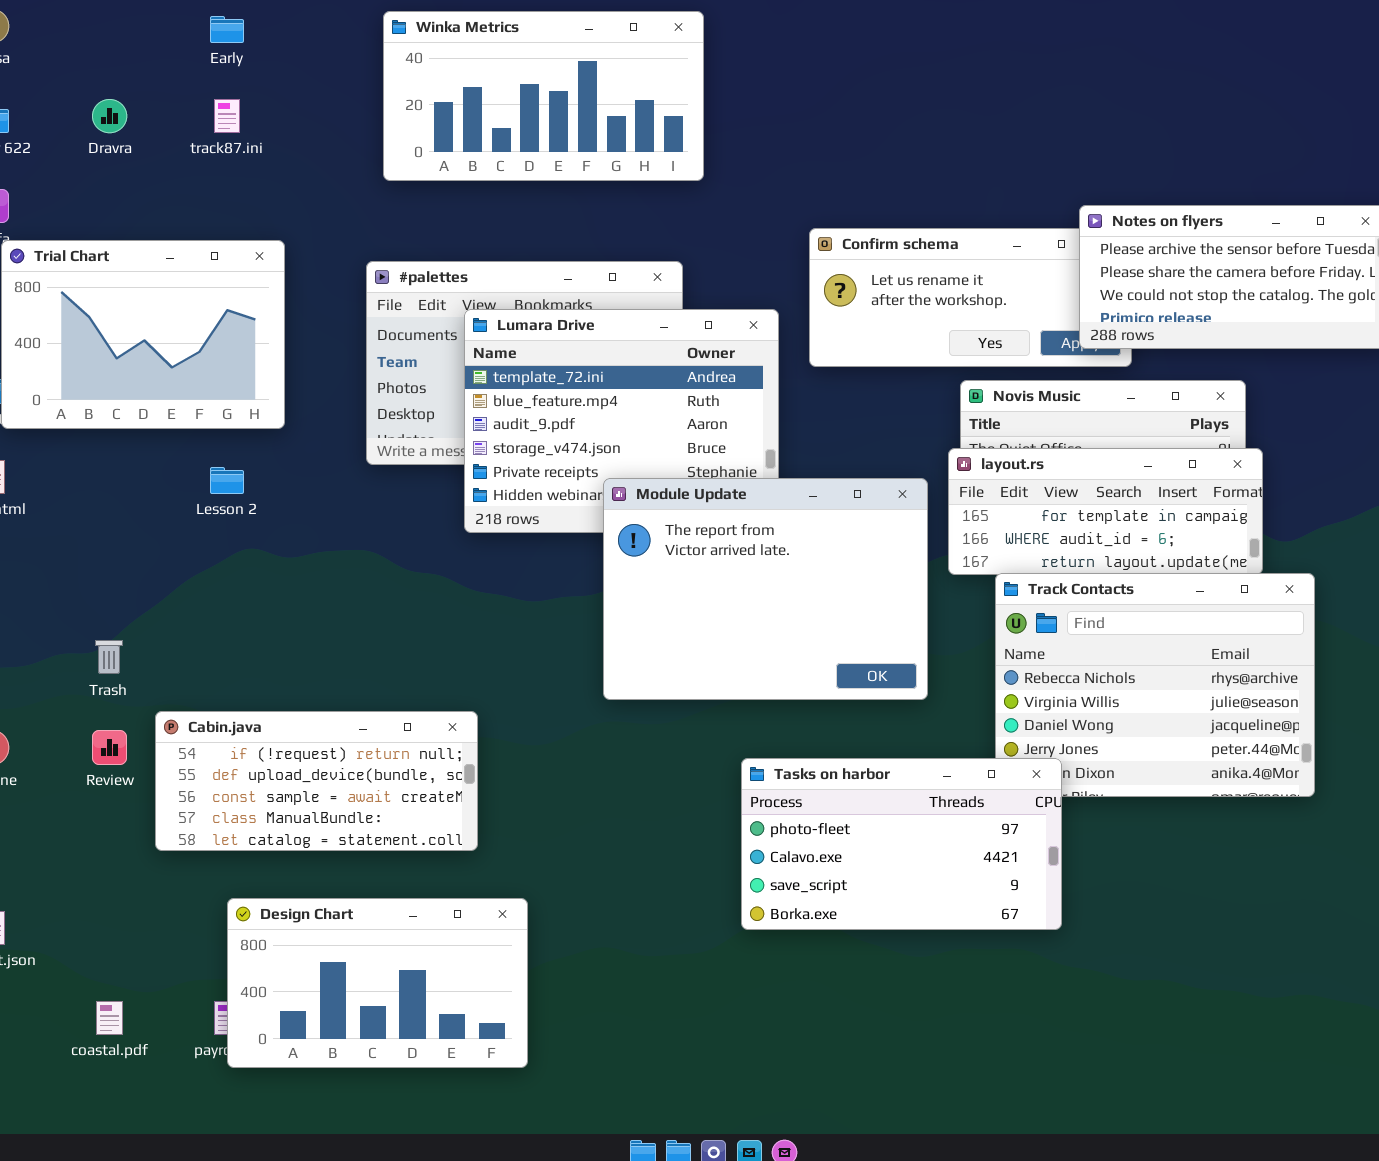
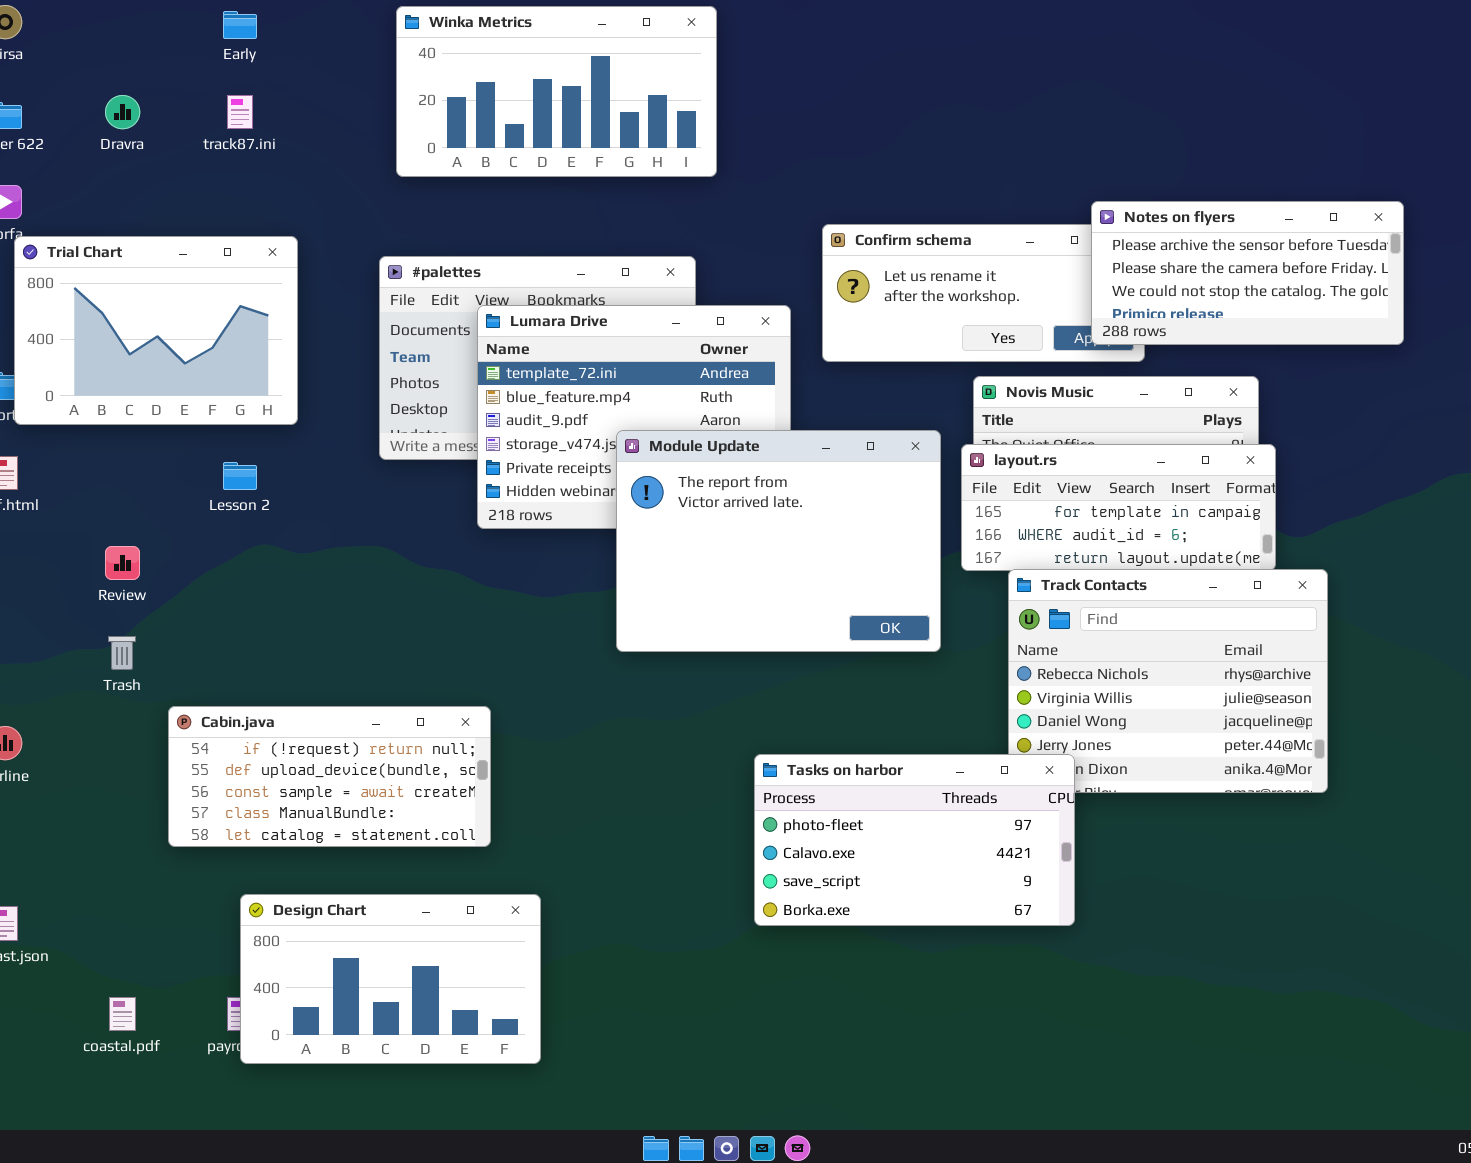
Module Update: [603,478,928,700] -> [616,430,941,652], moved
Review: [92,730,127,765] -> [105,546,140,580], moved

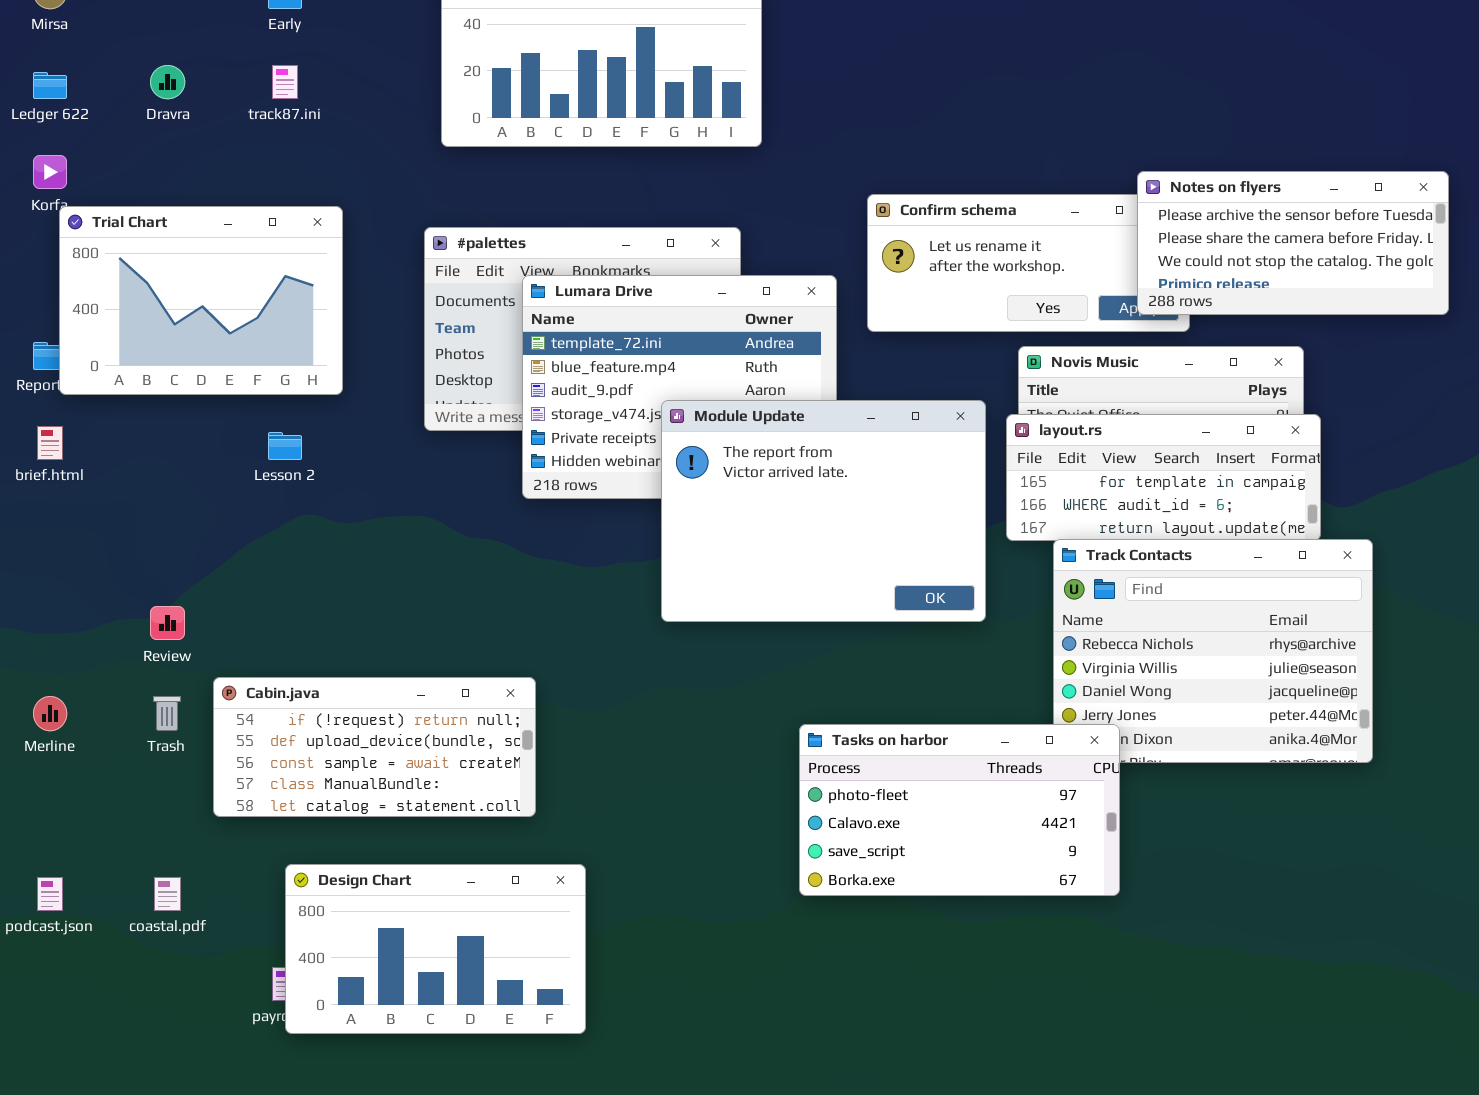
Review: [105,546,140,580] -> [150,606,185,640], moved
Trash: [108,636,136,670] -> [153,696,181,731], moved
coastal.pdf: [109,997,136,1031] -> [154,877,181,911], moved

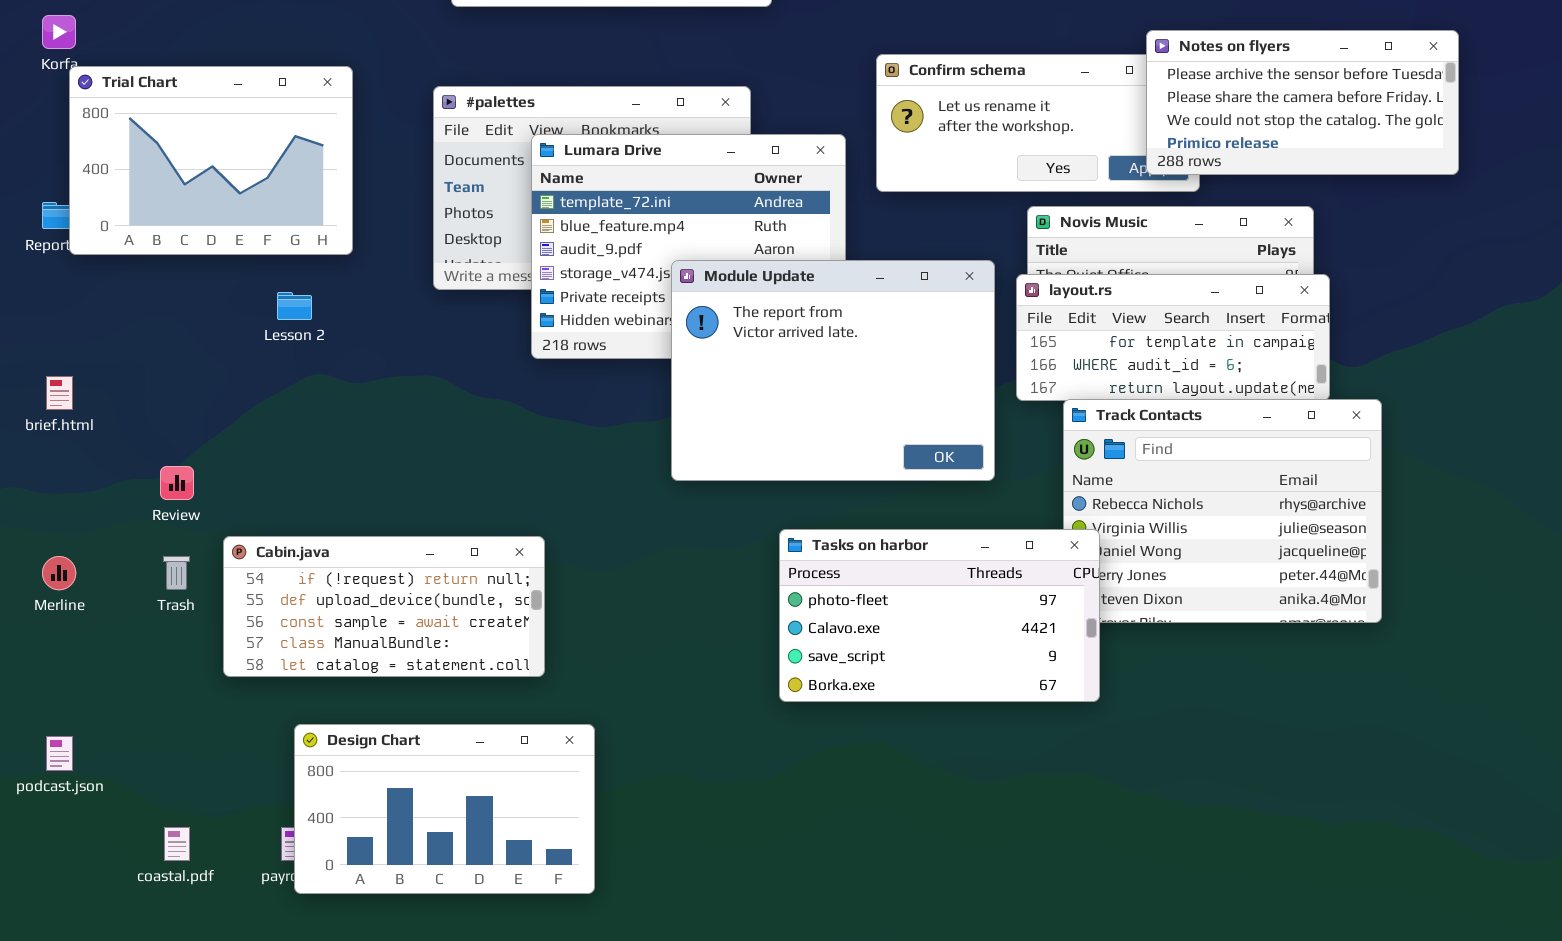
brief.html: [37,426,63,460] -> [46,376,73,410], moved
Tasks on harbor: [799,724,1120,896] -> [779,529,1100,702], moved
coastal.pdf: [154,877,181,911] -> [164,827,190,861], moved

